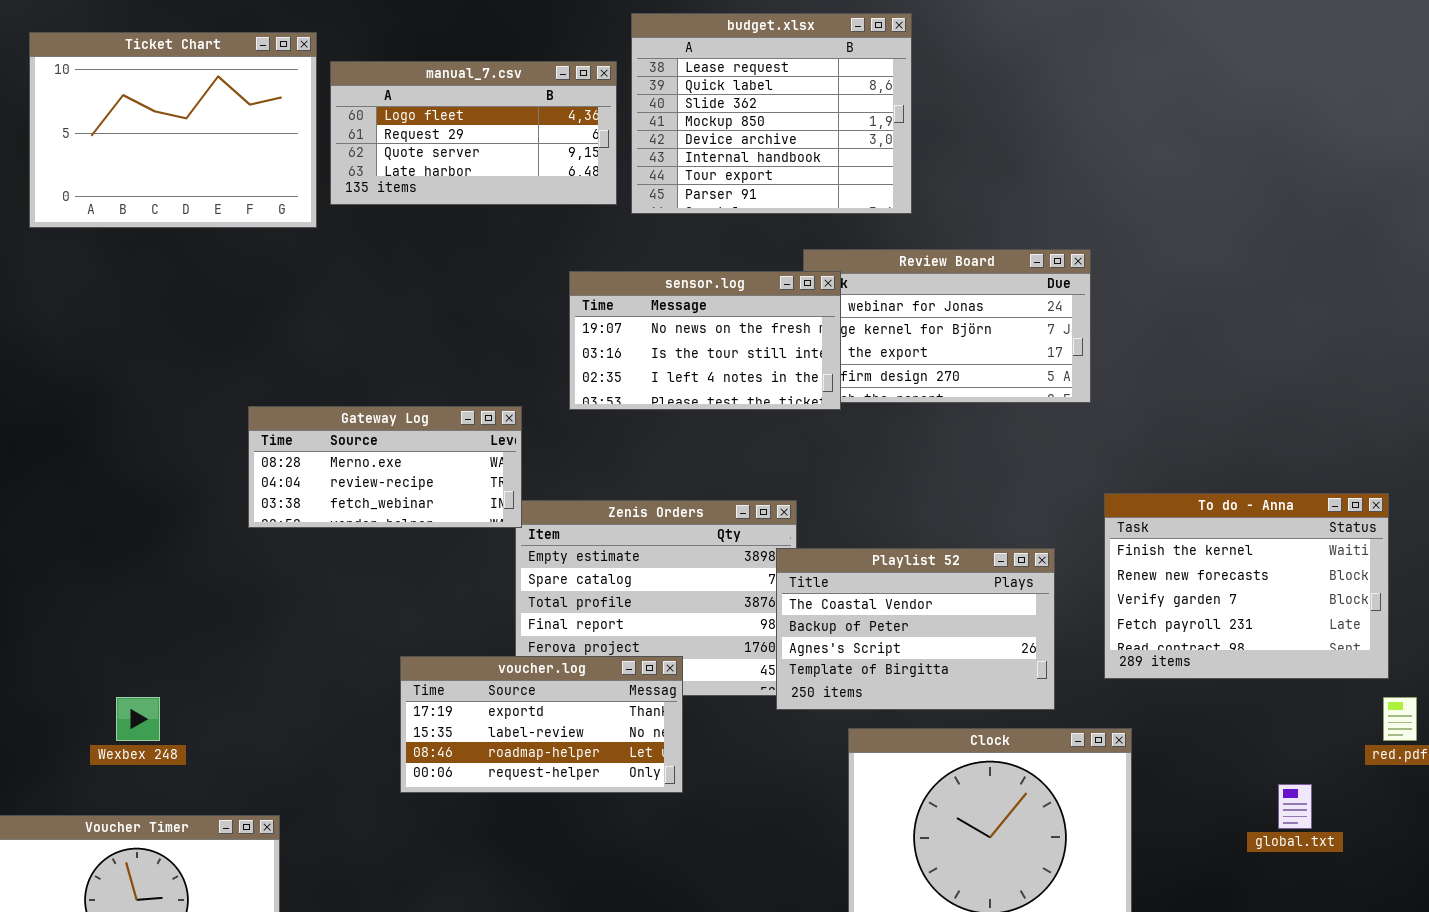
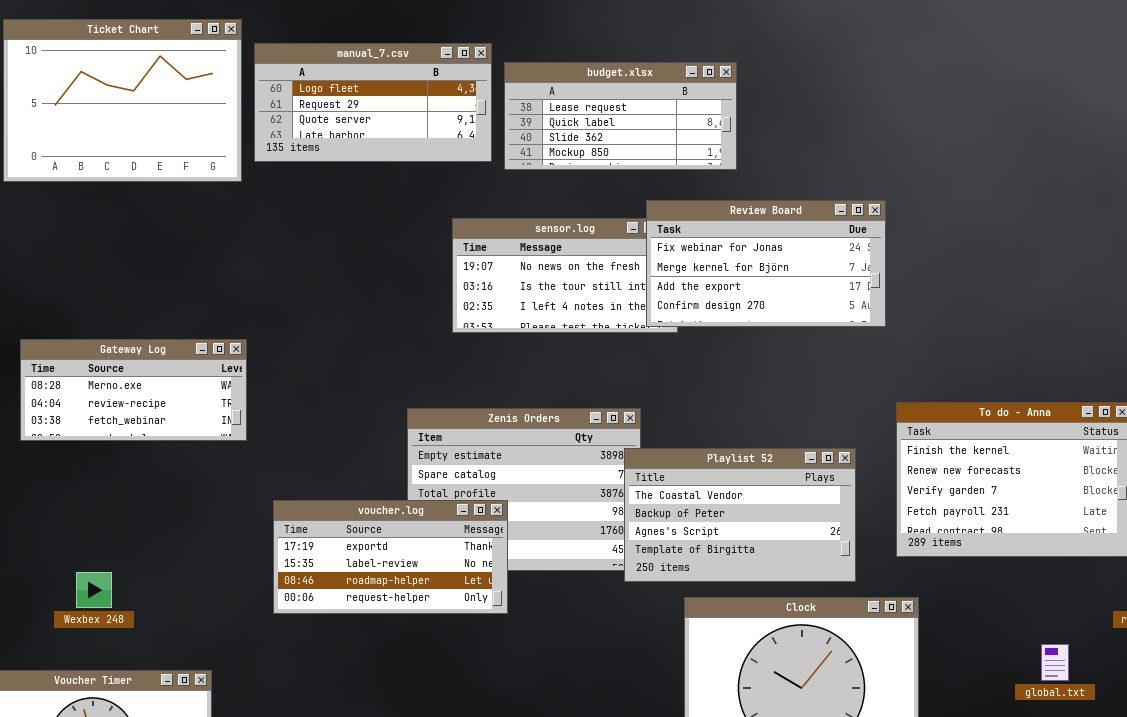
budget.xlsx: [631,13,912,214] -> [504,62,737,170], resized
Review Board: [803,249,1091,403] -> [646,200,886,327], raised
Gateway Log: [248,406,522,528] -> [20,339,247,441], moved
voucher.log: [400,656,683,793] -> [273,500,508,614], moved

